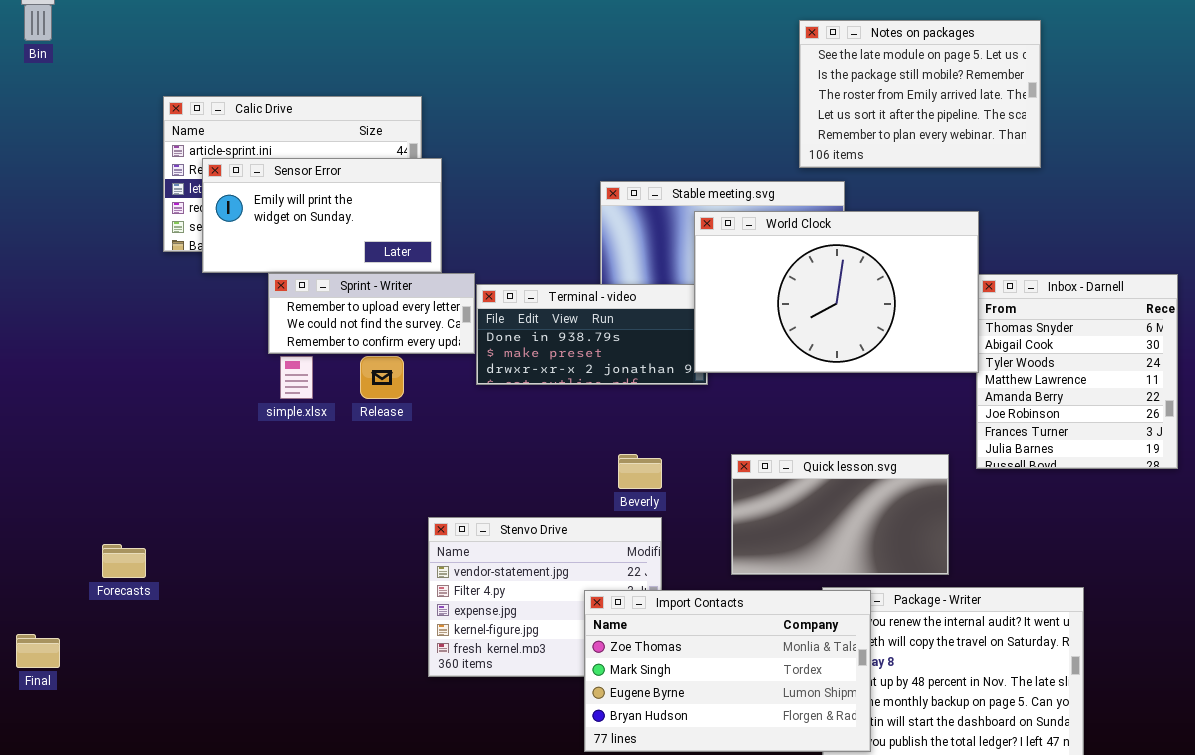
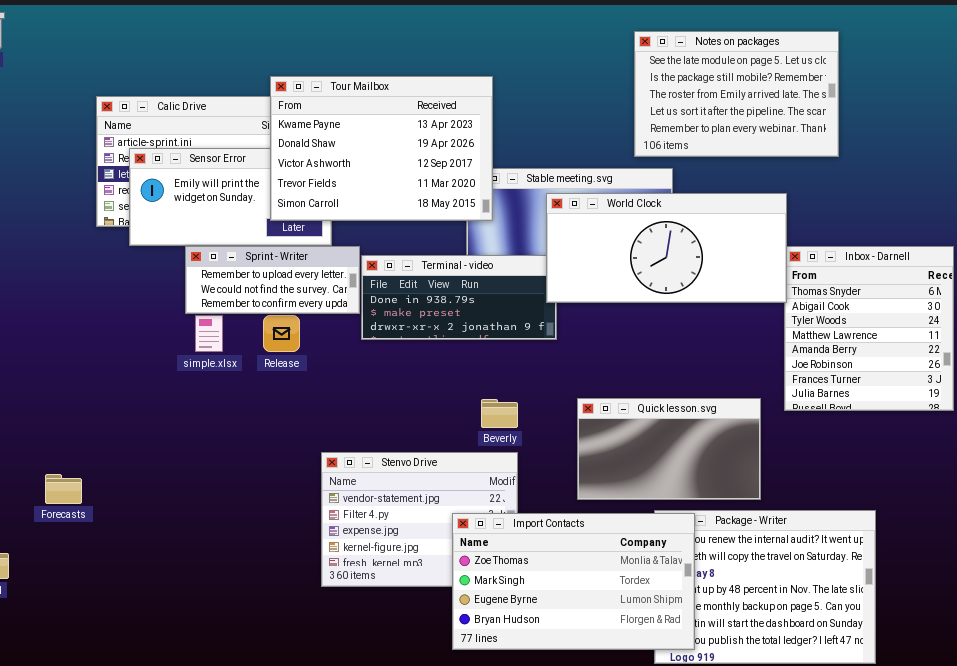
Tour Mailbox: none -> [270,76,493,221], opened
World Clock: [694,211,979,373] -> [546,193,787,303], resized

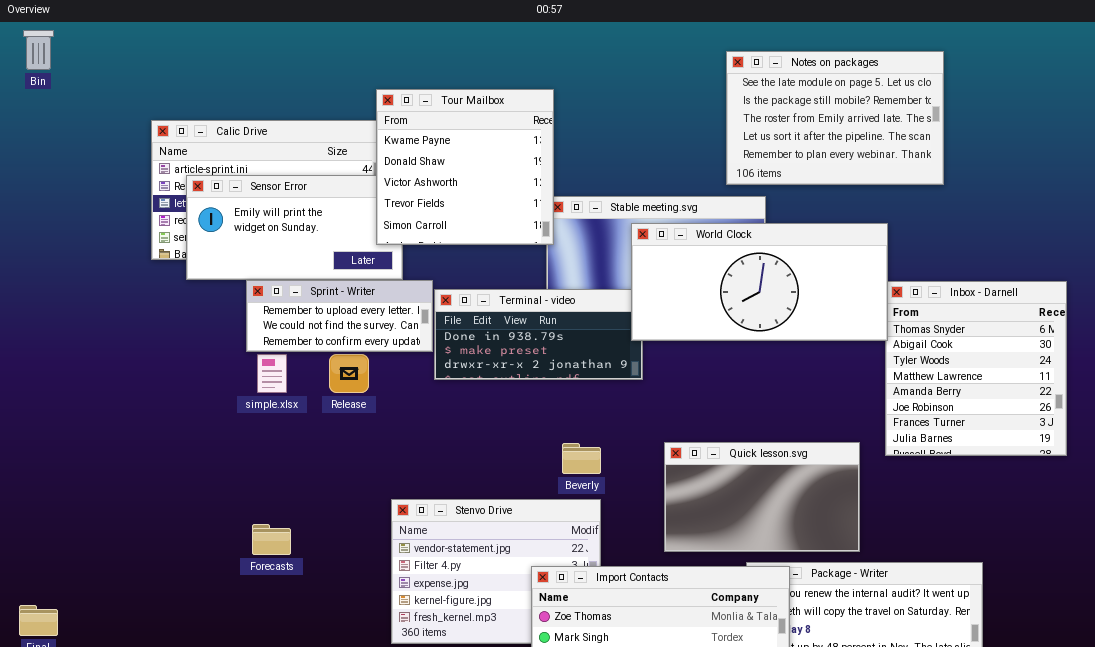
Tour Mailbox: [270,76,493,221] -> [376,89,554,245], moved, resized
Forecasts: [45,474,82,504] -> [252,524,291,555], moved

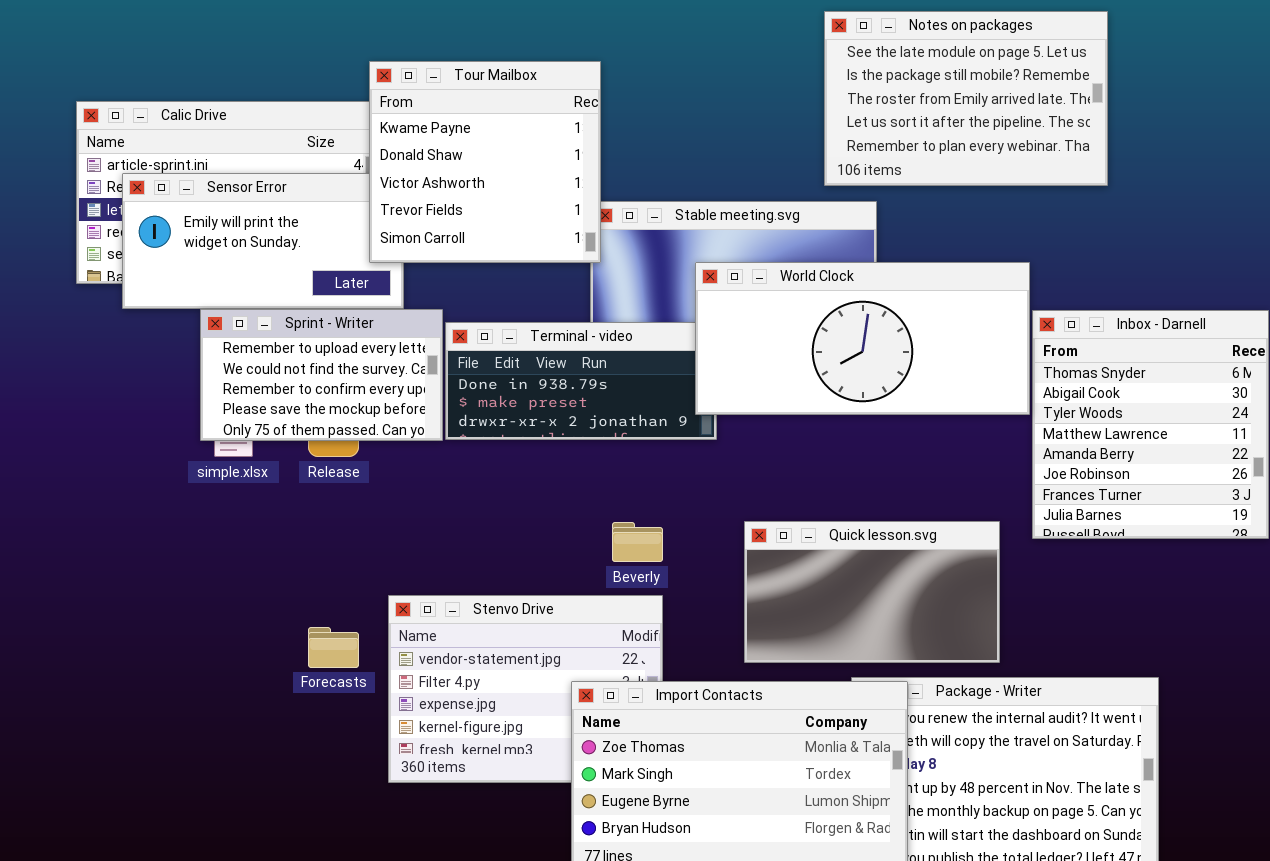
World Clock: [631,223,888,341] -> [695,262,1030,415], moved
Sprint - Writer: [246,280,433,352] -> [200,309,443,441], resized
Forecasts: [252,524,291,555] -> [308,627,359,668], moved

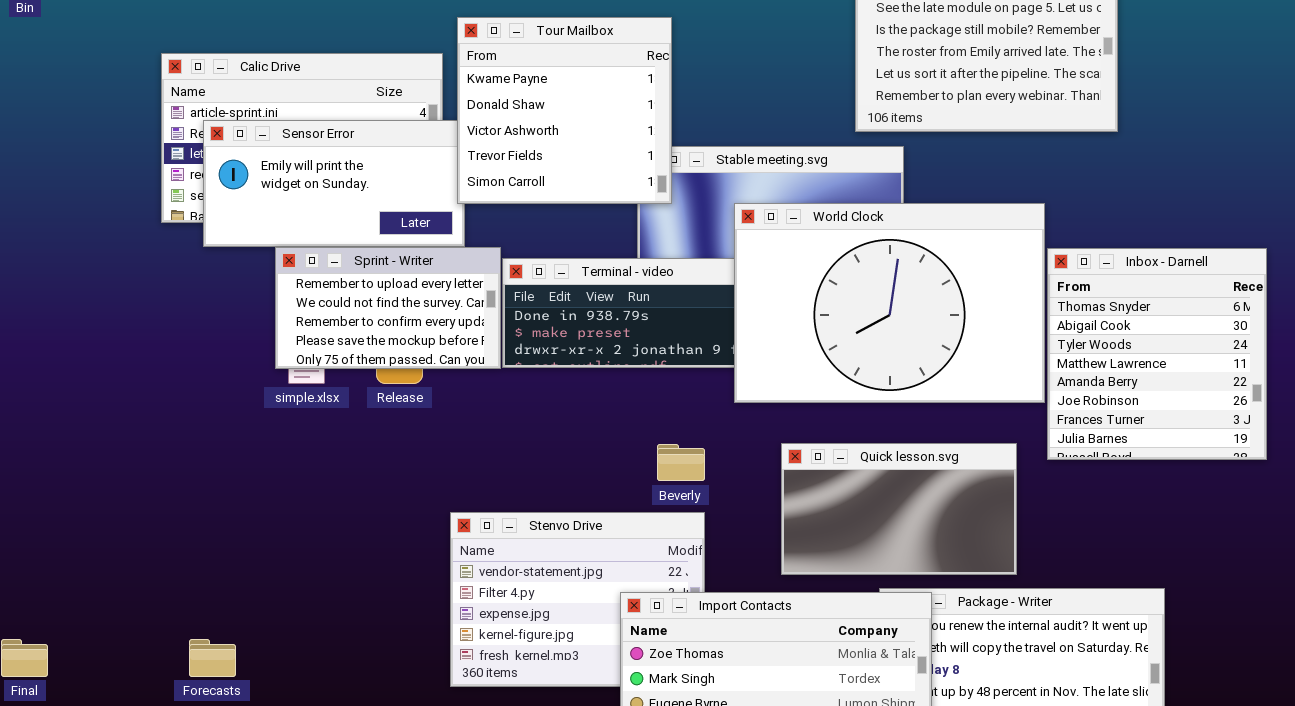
Tour Mailbox: [369,61,601,263] -> [457,17,672,204], moved
World Clock: [695,262,1030,415] -> [734,203,1045,403], resized
Forecasts: [308,627,359,668] -> [189,639,236,677], moved

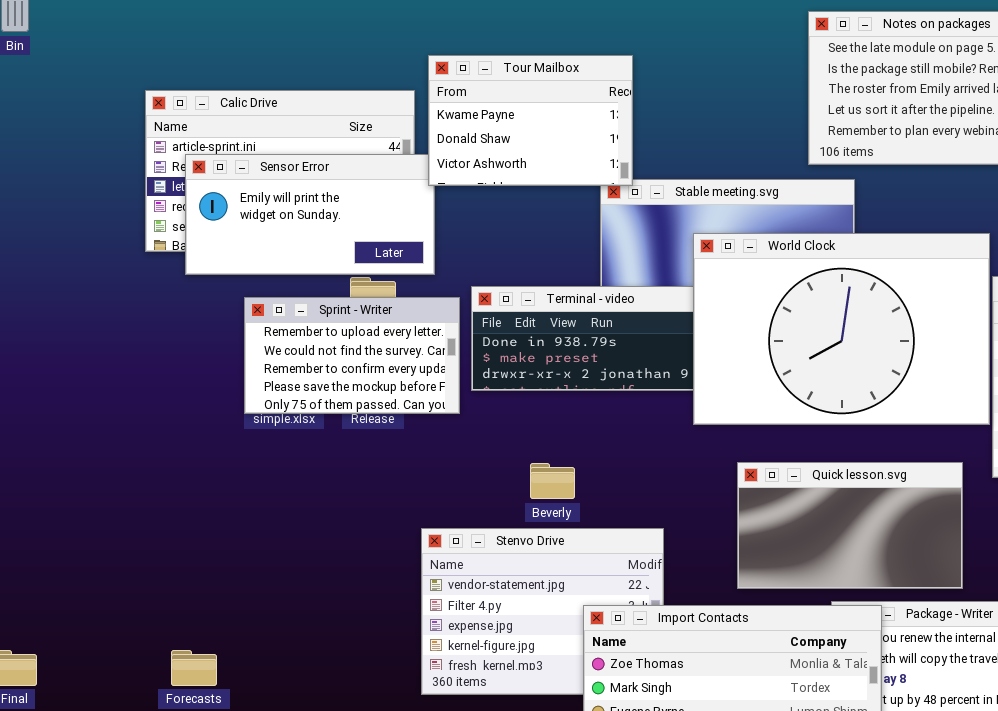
Tour Mailbox: [457,17,672,204] -> [428,55,633,186], resized
Sprint - Writer: [275,247,501,369] -> [244,297,460,414], moved
Beverly: [657,444,705,481] -> [530,463,575,499], moved

